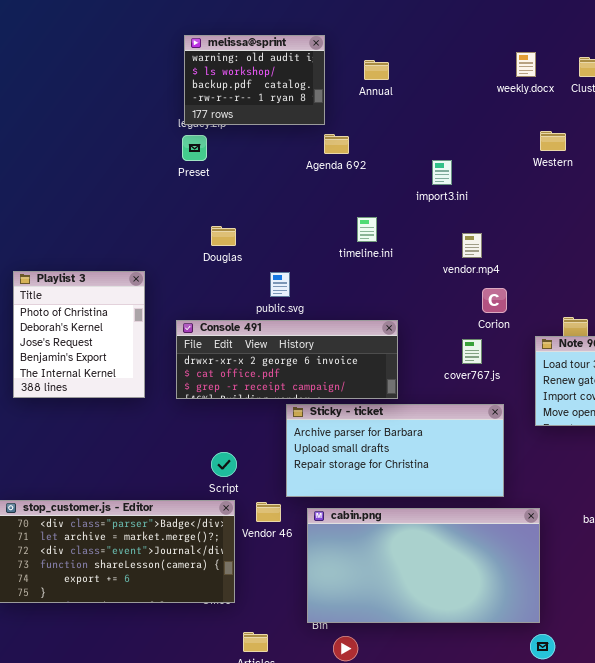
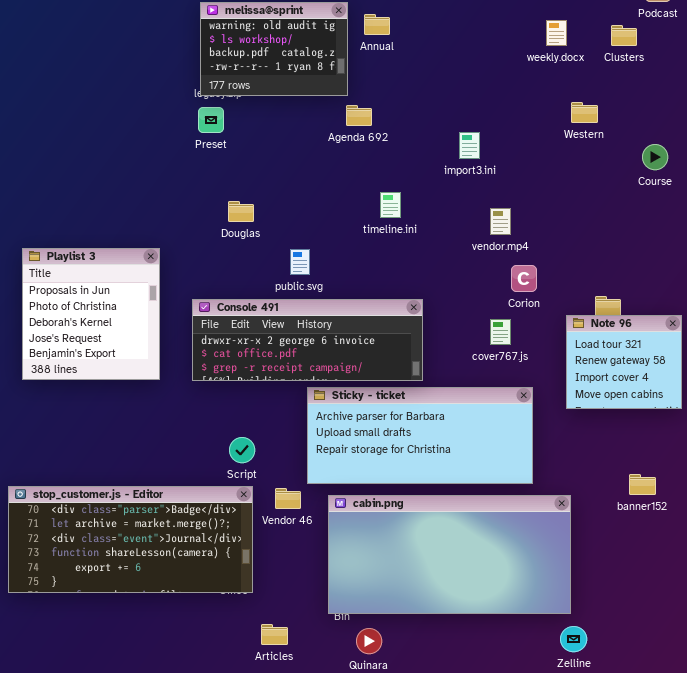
Annual: [364,60,389,80] -> [364,14,390,35], moved
Playlist 3: [13,271,145,398] -> [22,248,160,380], scrolled up 1 row

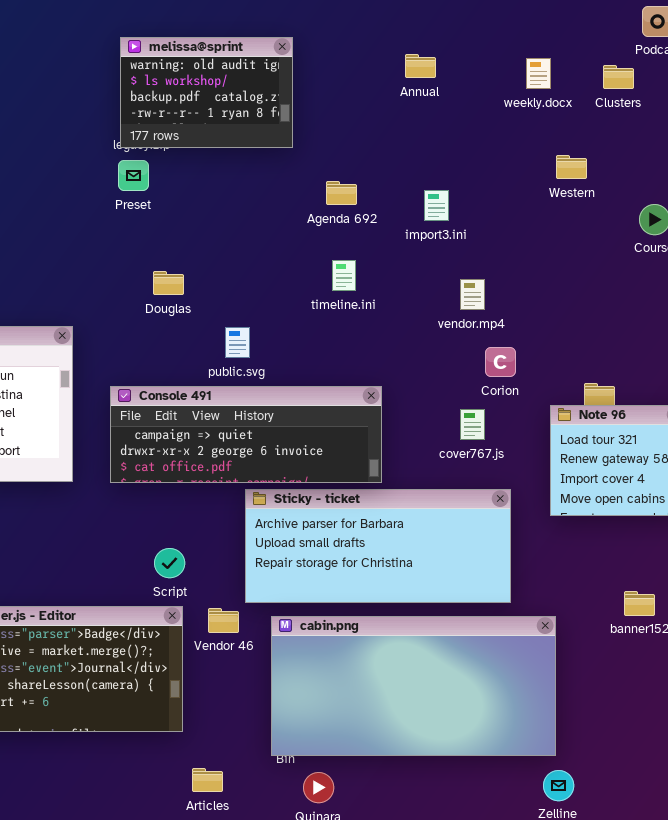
Annual: [364,14,390,35] -> [405,54,436,78], moved
Agenda 692: [346,105,372,126] -> [326,181,357,205], moved
Console 491: [192,299,423,381] -> [110,386,382,483], scrolled up 1 row

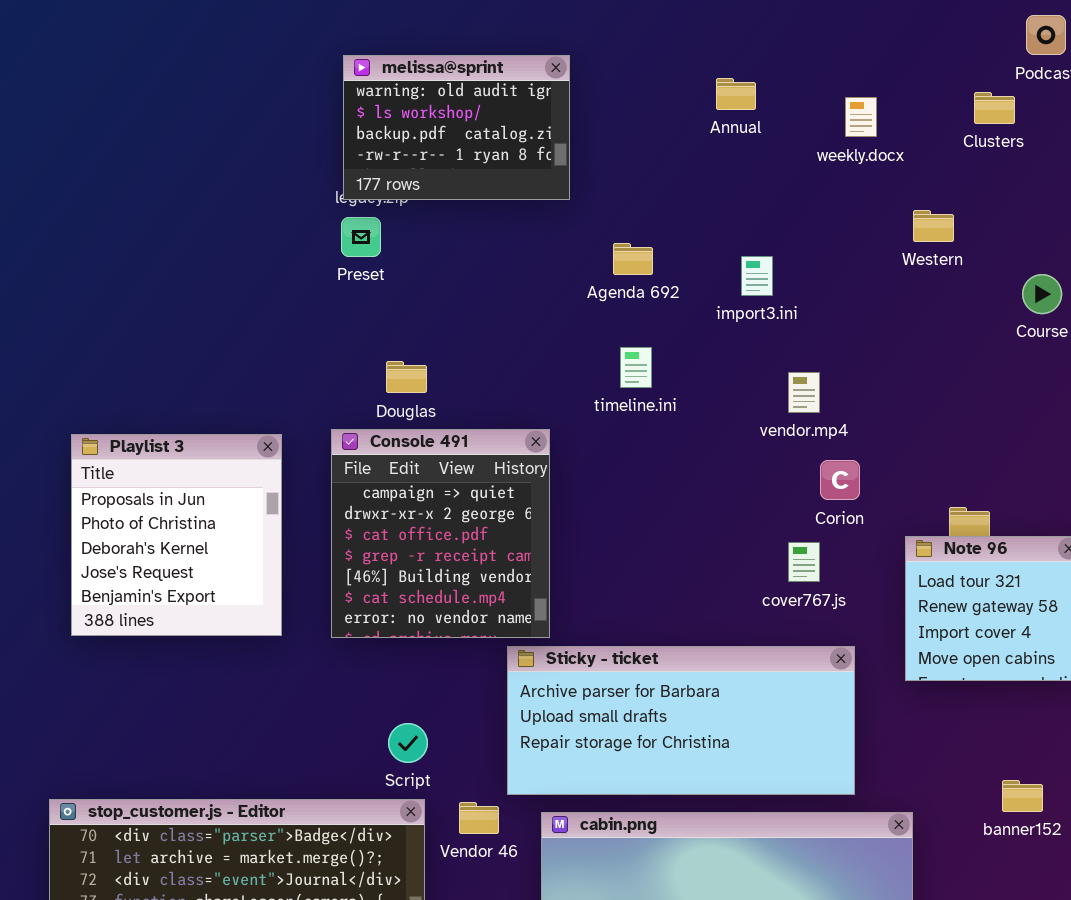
weekly.docx: [526,58,551,89] -> [845,97,877,137], moved
Console 491: [110,386,382,483] -> [331,429,550,638], resized

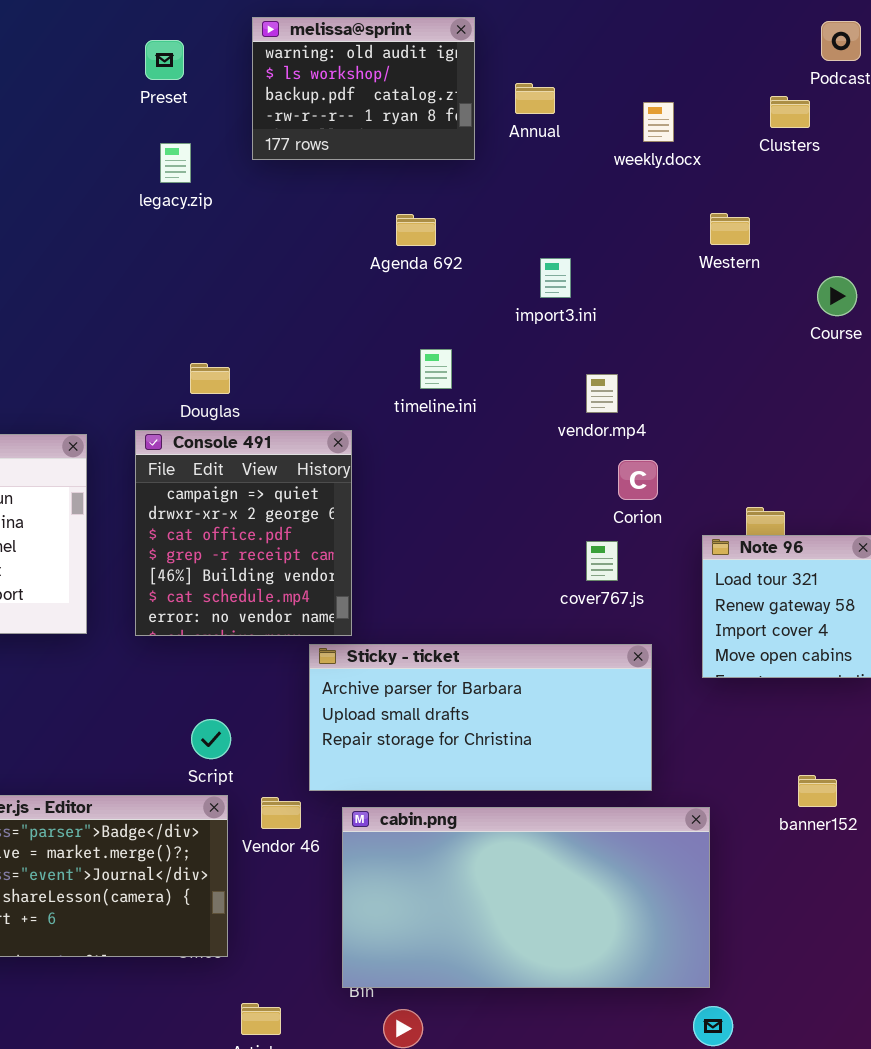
melissa@sprint: [343,55,570,200] -> [252,17,475,160], moved
Preset: [341,217,381,257] -> [145,40,184,80], moved
Agenda 692: [613,243,653,275] -> [396,214,436,246], moved

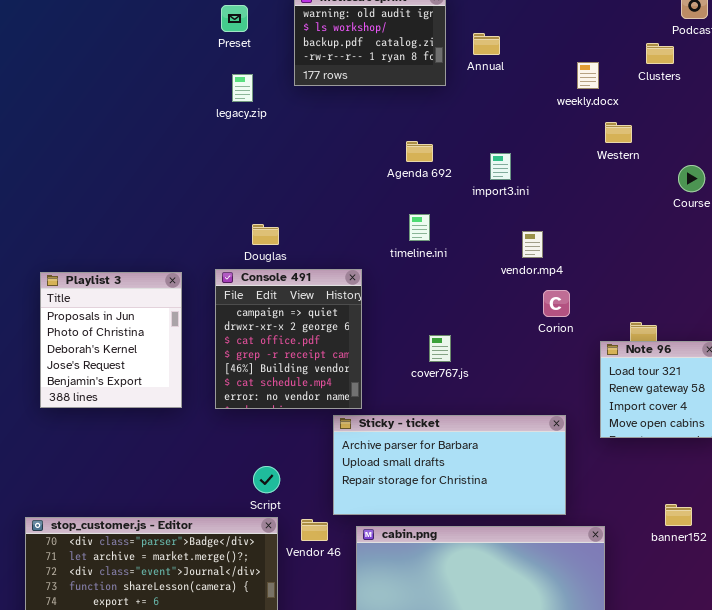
weekly.docx: [643,102,674,142] -> [577,62,599,89], moved
Agenda 692: [396,214,436,246] -> [406,141,433,162], moved
cover767.js: [586,541,618,581] -> [429,335,451,362], moved

